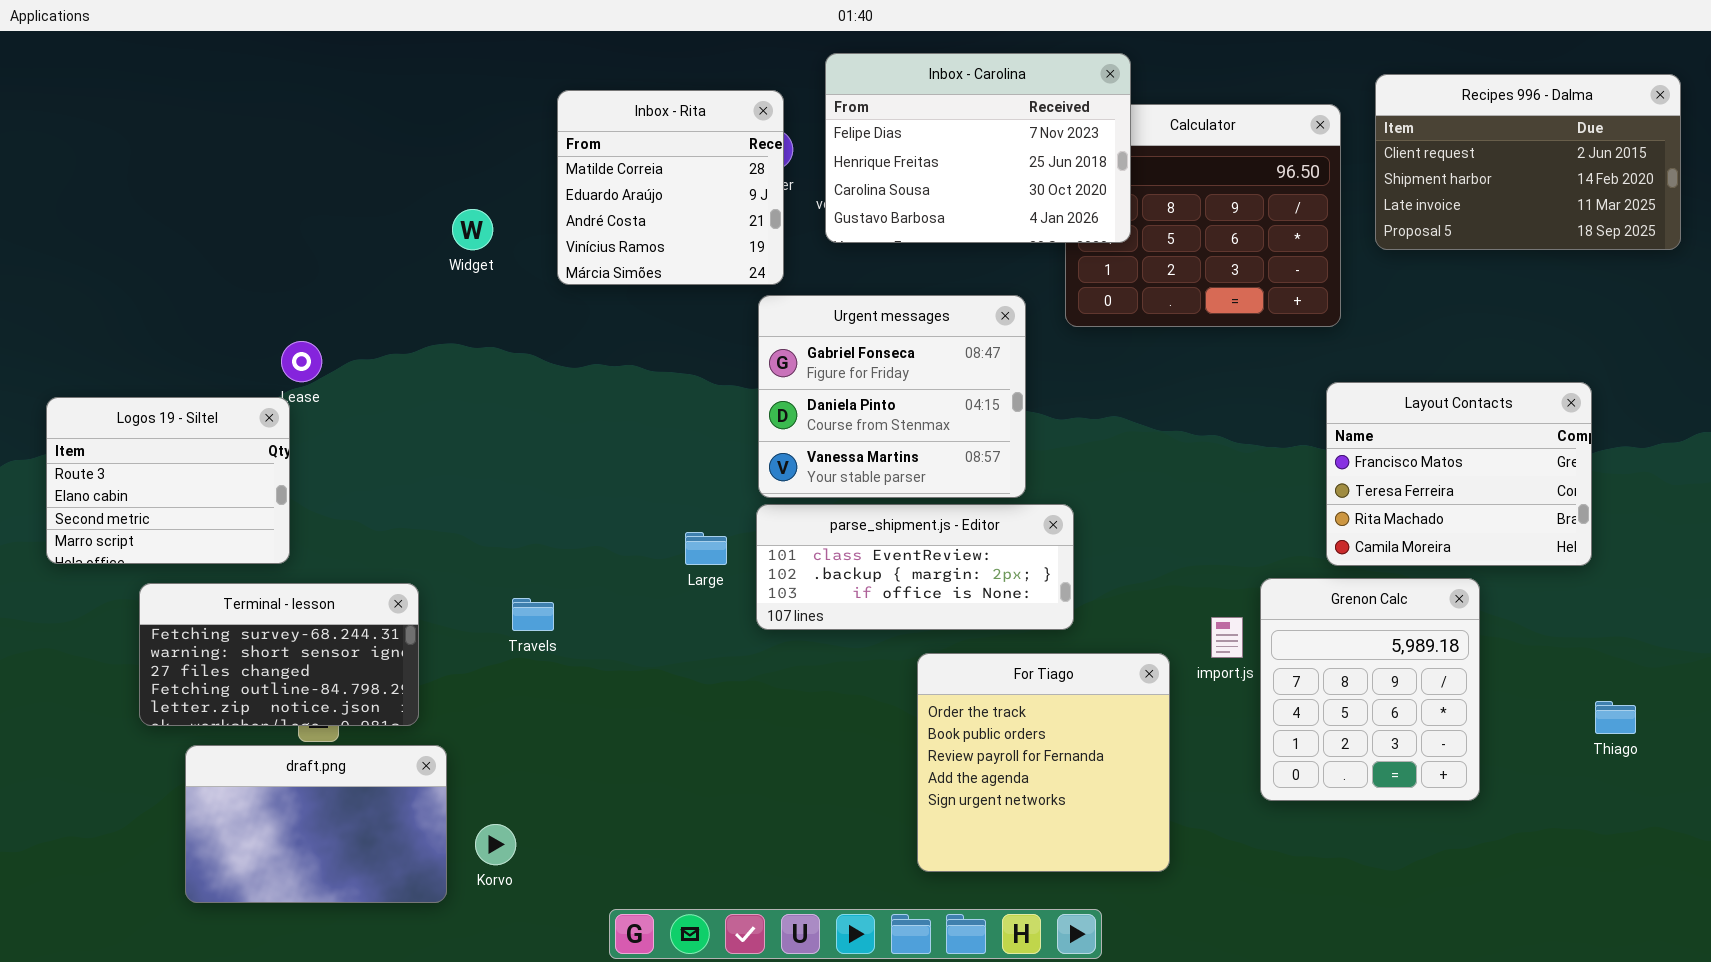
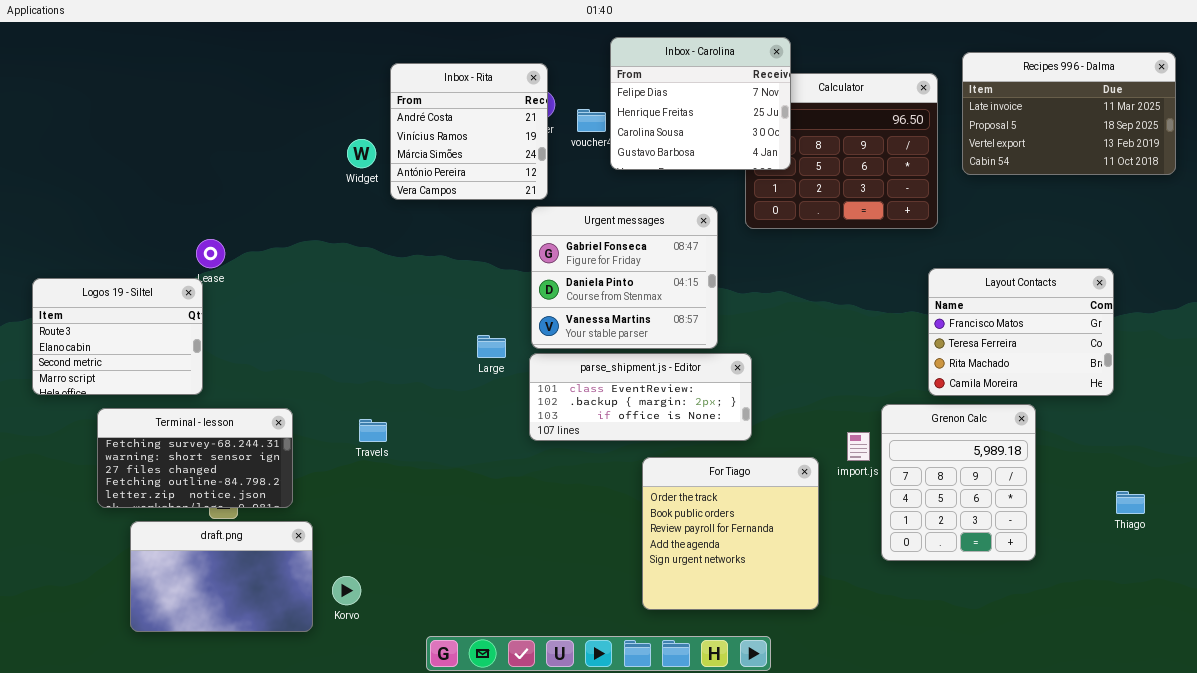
Inbox - Carolina: [825,53,1131,243] -> [610,37,791,170], resized
Recipes 996 - Dalma: [1375,74,1681,250] -> [962,52,1176,175], scrolled down 2 rows
Inbox - Rita: [557,90,784,285] -> [390,63,548,200], scrolled down 2 rows
Widget: [452,209,493,250] -> [347,139,376,168], moved
Large: [685,532,727,565] -> [477,335,506,358], moved

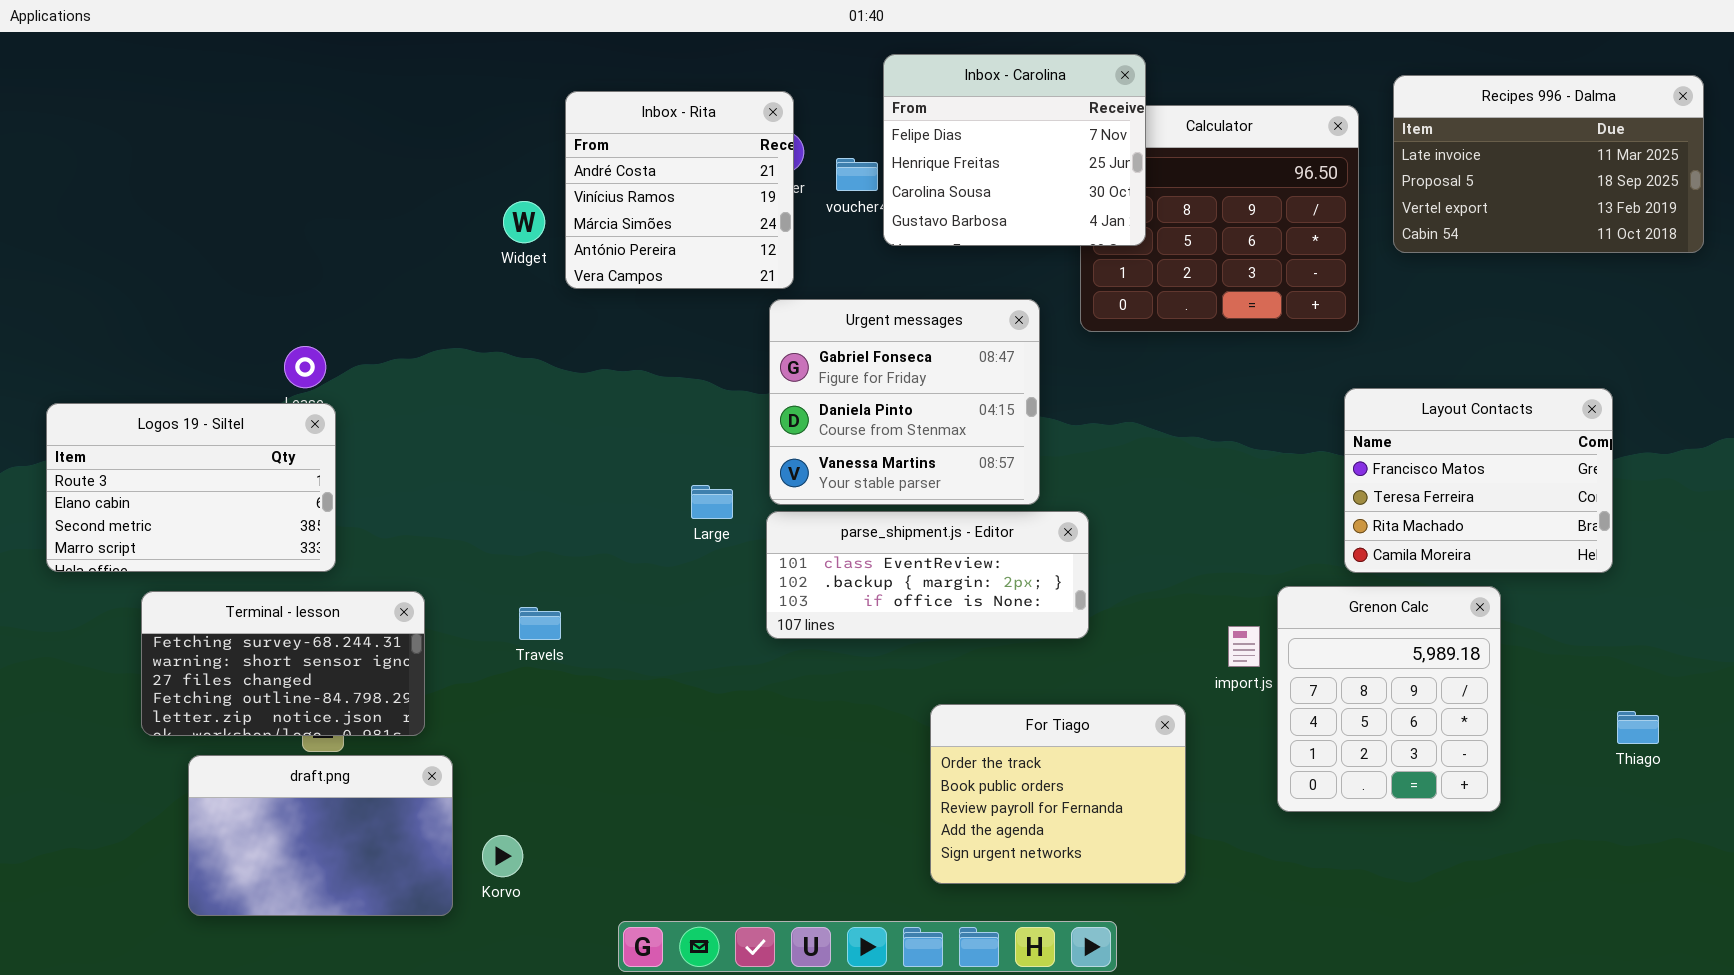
Logos 19 - Siltel: [32,278,203,395] -> [46,403,336,572], resized
For Tiago: [642,457,819,610] -> [930,704,1186,884], resized

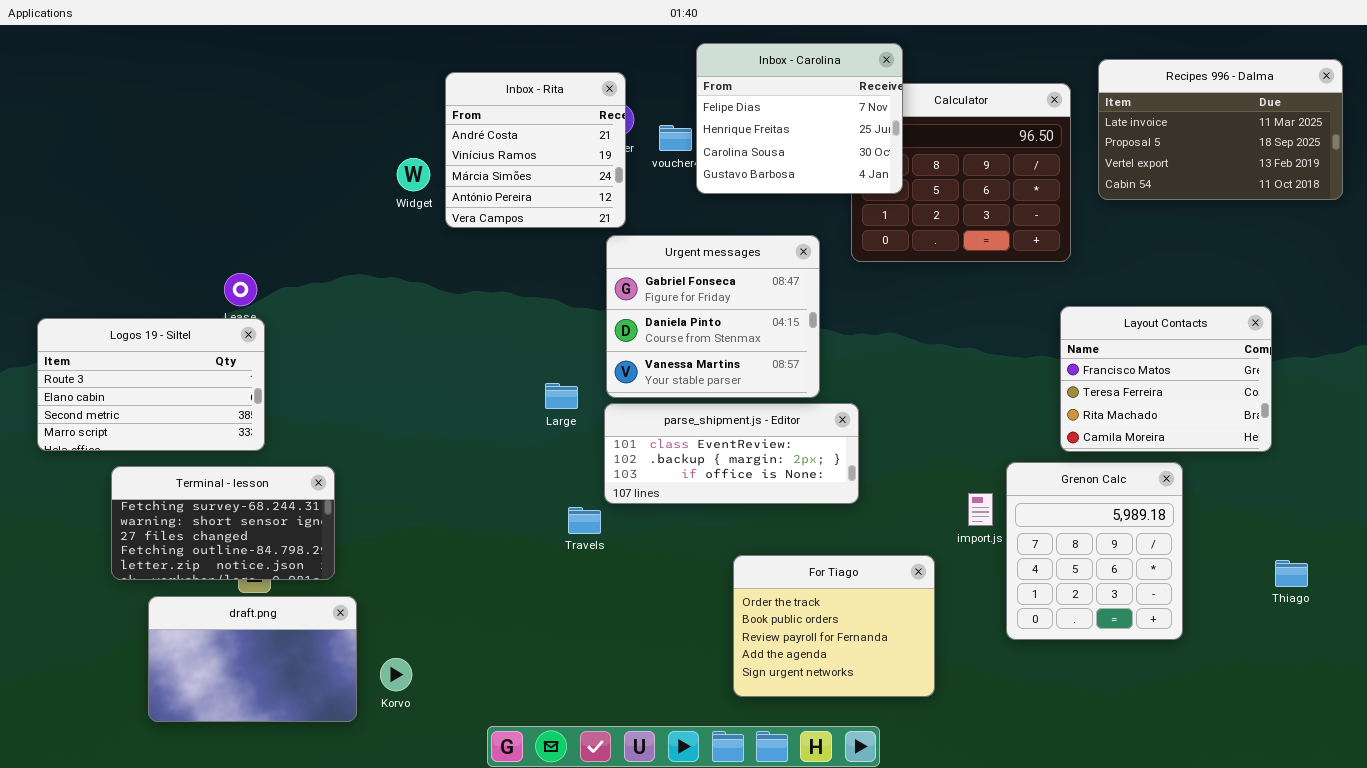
Travels: [519,607,561,640] -> [568,507,601,534], moved

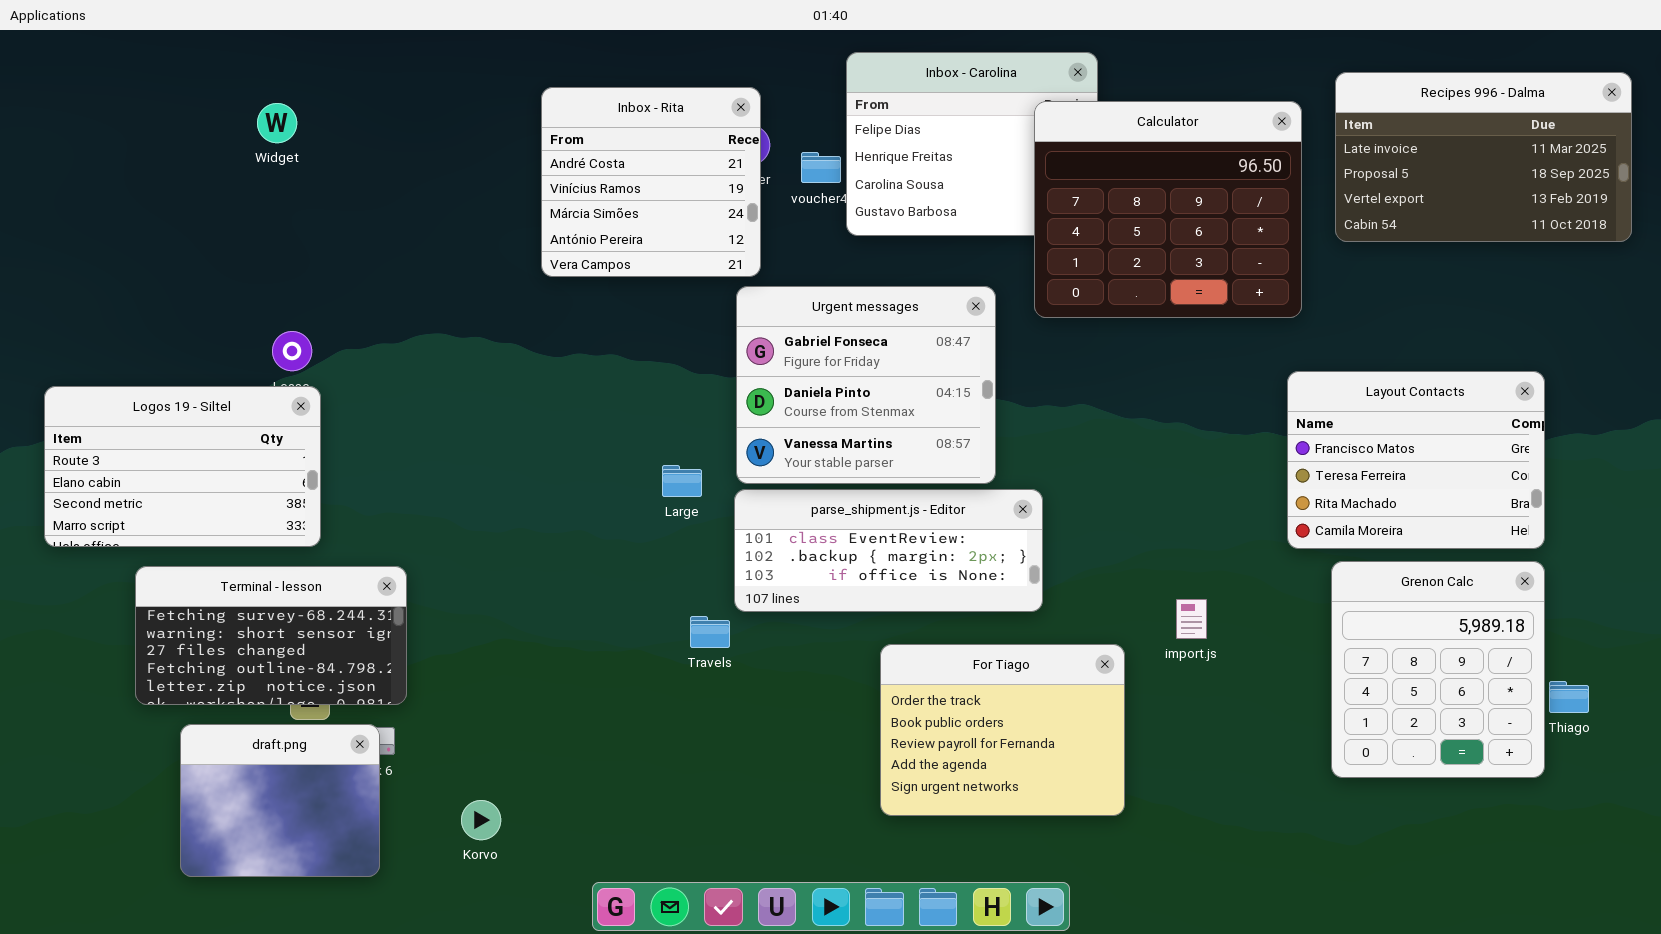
Calculator: [851,83,1071,262] -> [1034,101,1302,318], raised
Widget: [397,158,430,191] -> [257,103,297,143], moved
Grenon Calc: [1006,462,1183,640] -> [1331,561,1545,778], moved
For Tiago: [733,555,935,697] -> [880,644,1125,816], moved
draft.png: [148,596,357,722] -> [180,724,380,877], resized

